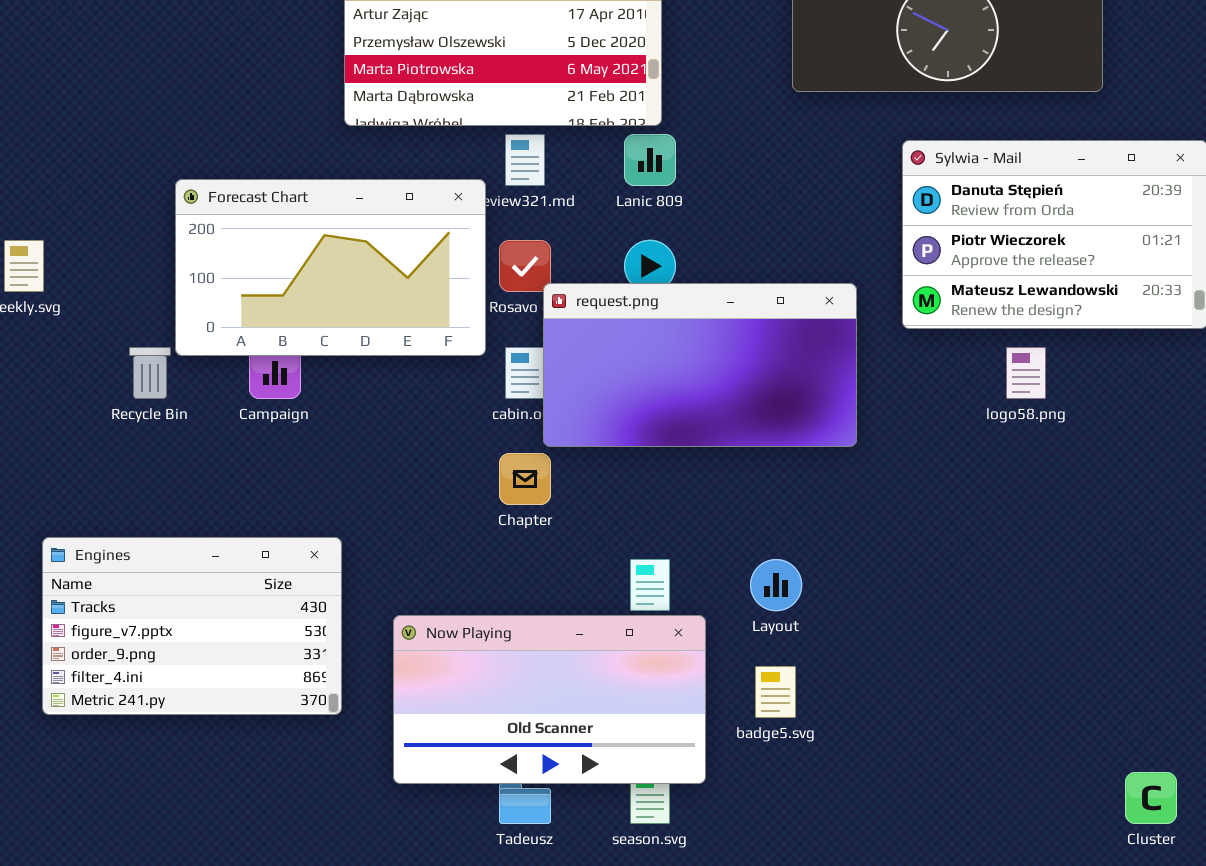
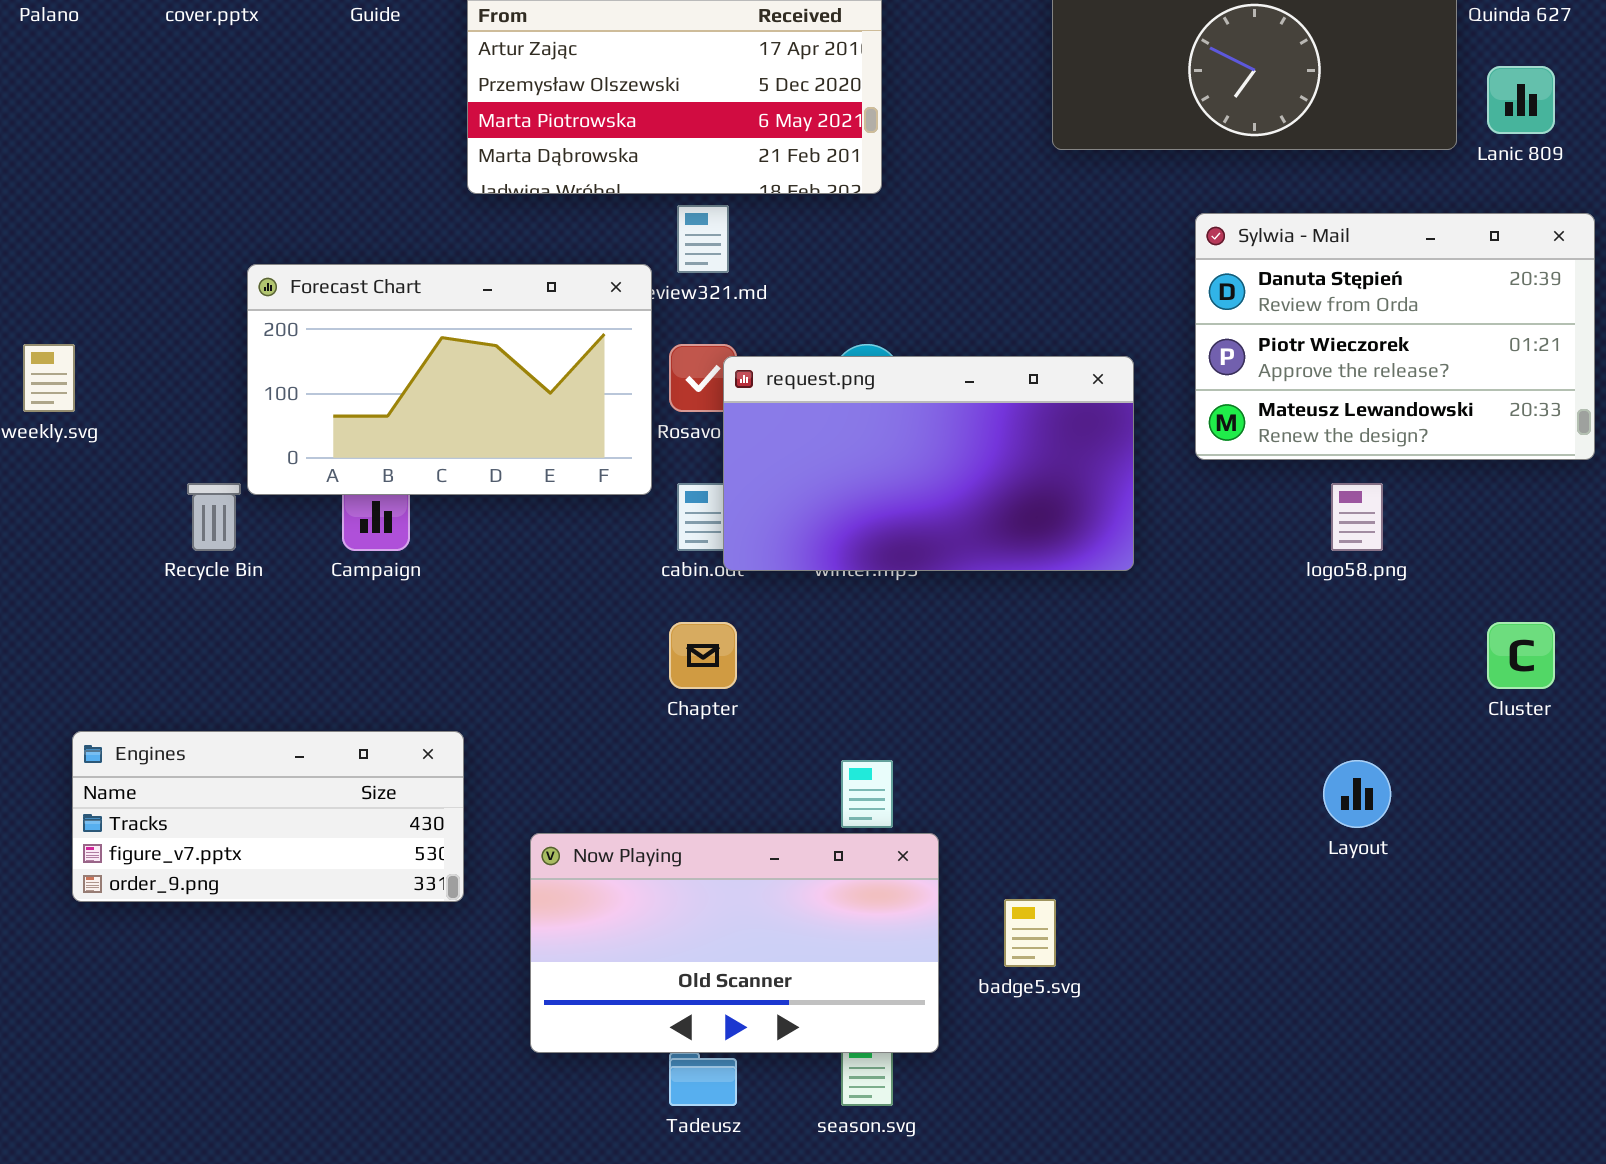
Lanic 809: [624,134,676,186] -> [1487,66,1555,134], moved
request.png: [543,283,857,447] -> [723,356,1134,571], moved
Engines: [42,537,342,715] -> [72,731,464,902], resized
Layout: [750,559,802,611] -> [1323,760,1391,828], moved
Cluster: [1125,772,1177,824] -> [1487,622,1555,689], moved

